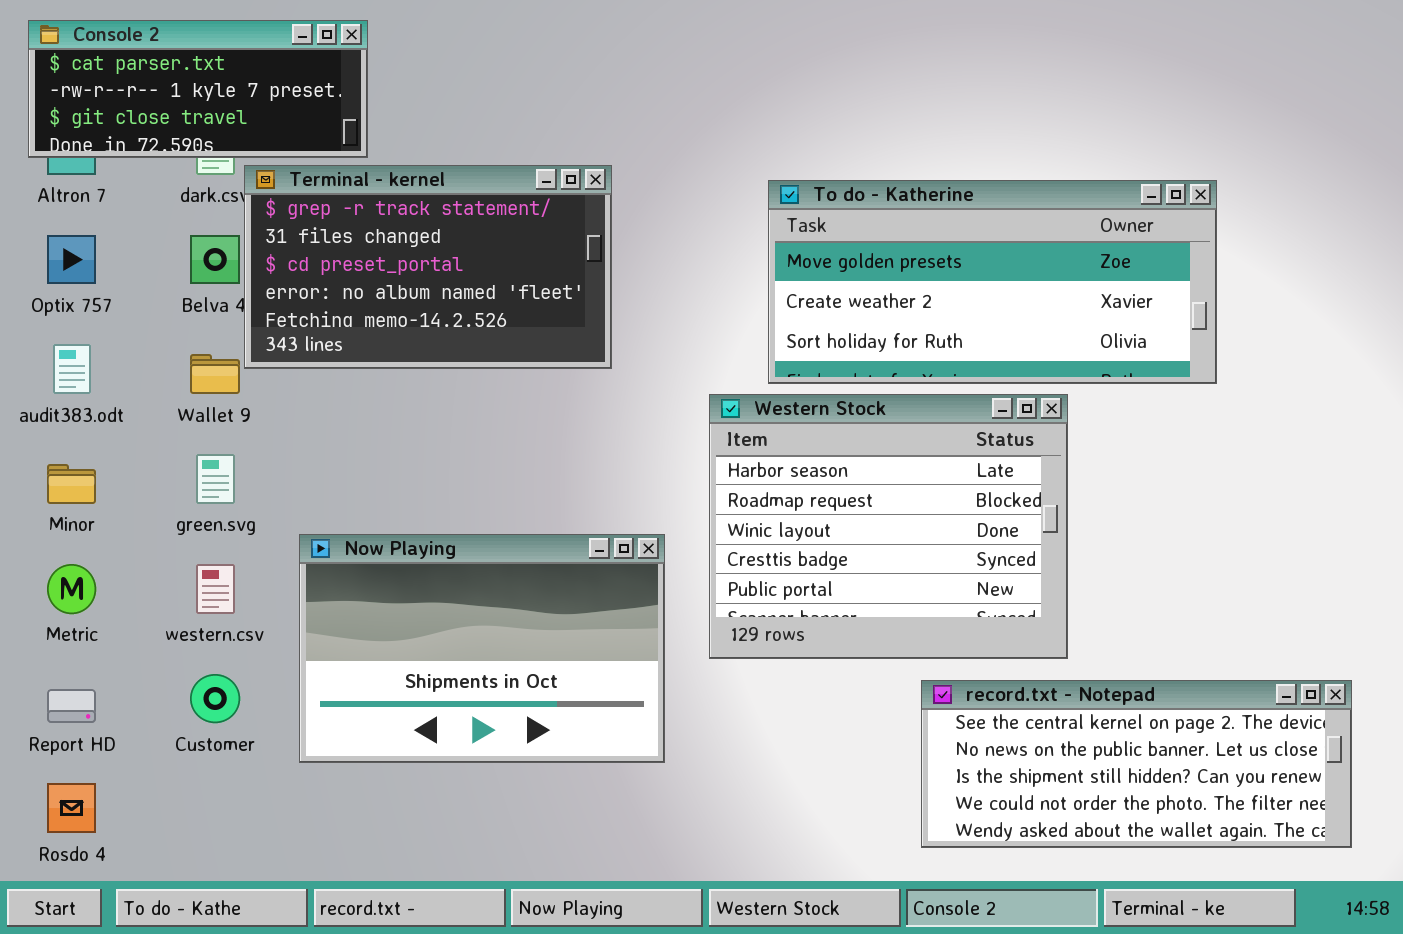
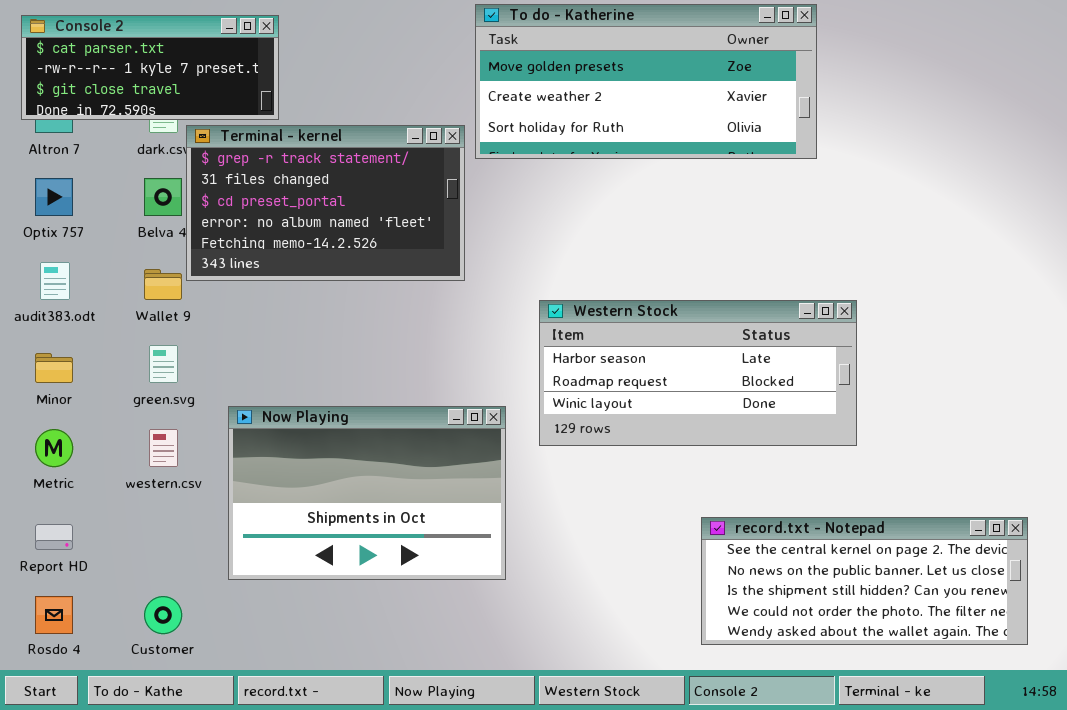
To do - Katherine: [768,180,1217,384] -> [475,4,817,159], moved
Western Stock: [709,394,1068,659] -> [539,300,857,446], resized
Customer: [190,674,240,723] -> [144,596,182,634], moved

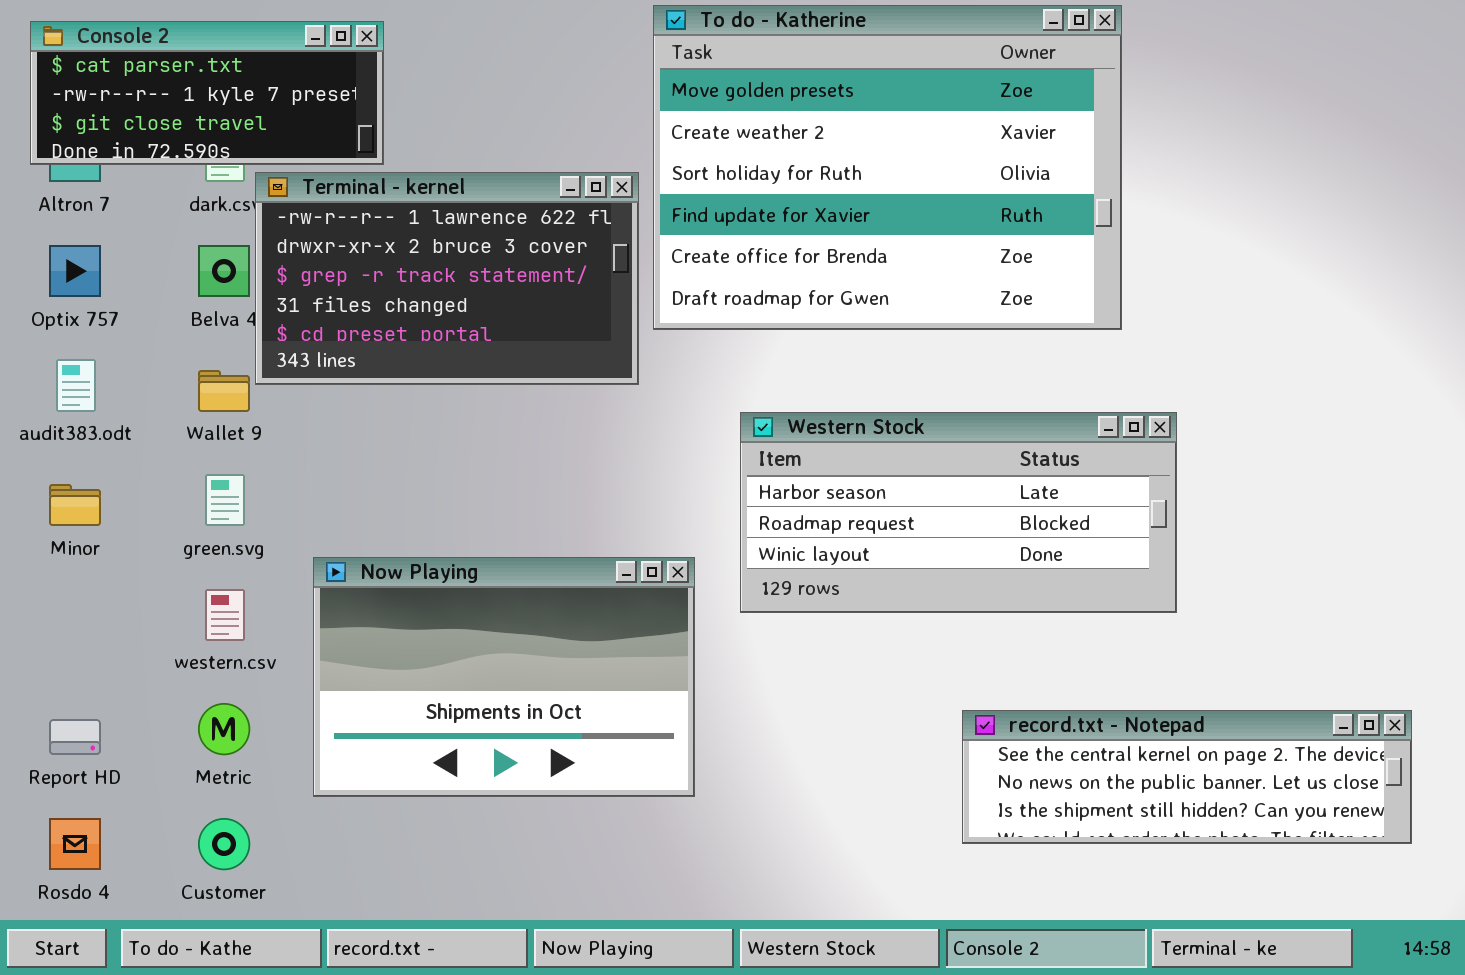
To do - Katherine: [475,4,817,159] -> [653,5,1122,330], resized
Terminal - kernel: [186,125,465,281] -> [255,172,639,385], scrolled up 2 rows
Metric: [35,429,73,467] -> [198,703,250,755], moved
record.txt - Notepad: [701,517,1028,645] -> [962,710,1412,844], resized

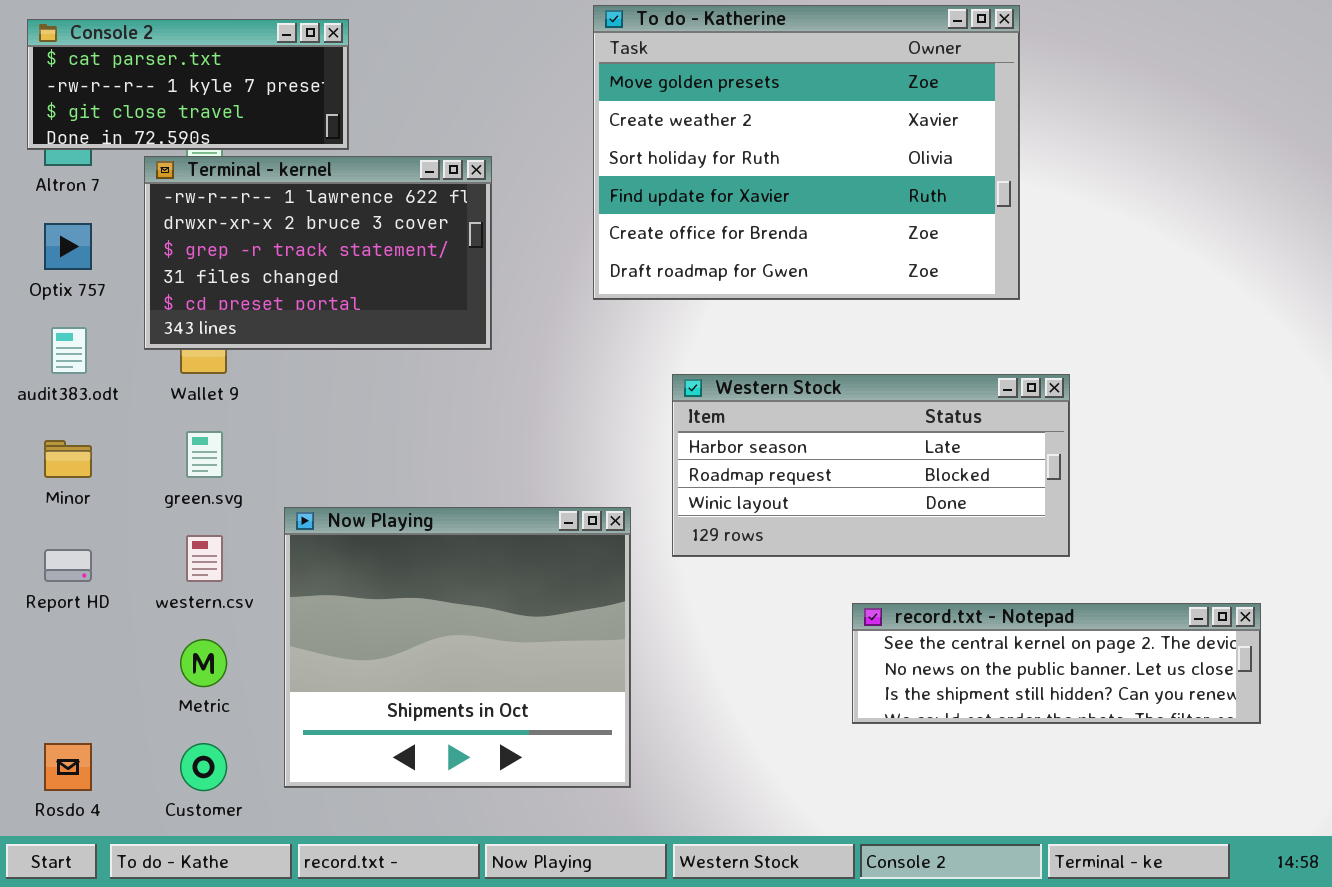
Terminal - kernel: [255,172,639,385] -> [144,156,492,350], moved
Now Playing: [313,557,695,797] -> [284,507,631,788], resized
record.txt - Notepad: [962,710,1412,844] -> [852,603,1261,724], moved
Report HD: [49,719,101,755] -> [44,549,92,582], moved

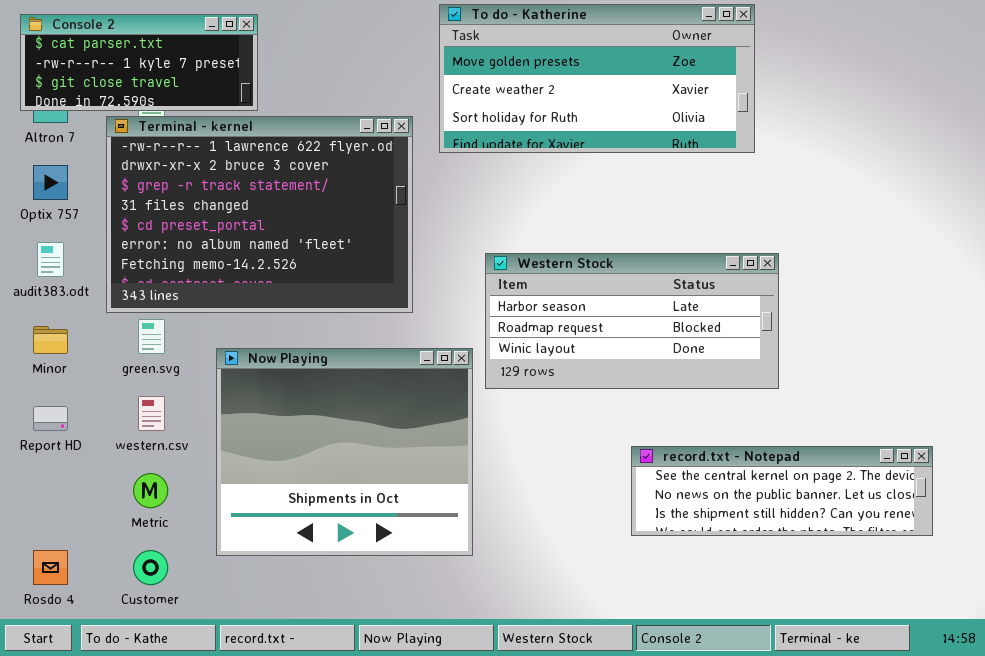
To do - Katherine: [593,5,1020,300] -> [439,4,755,153], resized
Terminal - kernel: [144,156,492,350] -> [106,116,413,313], resized
Western Stock: [672,374,1070,557] -> [485,253,779,389], moved
Now Playing: [284,507,631,788] -> [216,348,473,556], moved

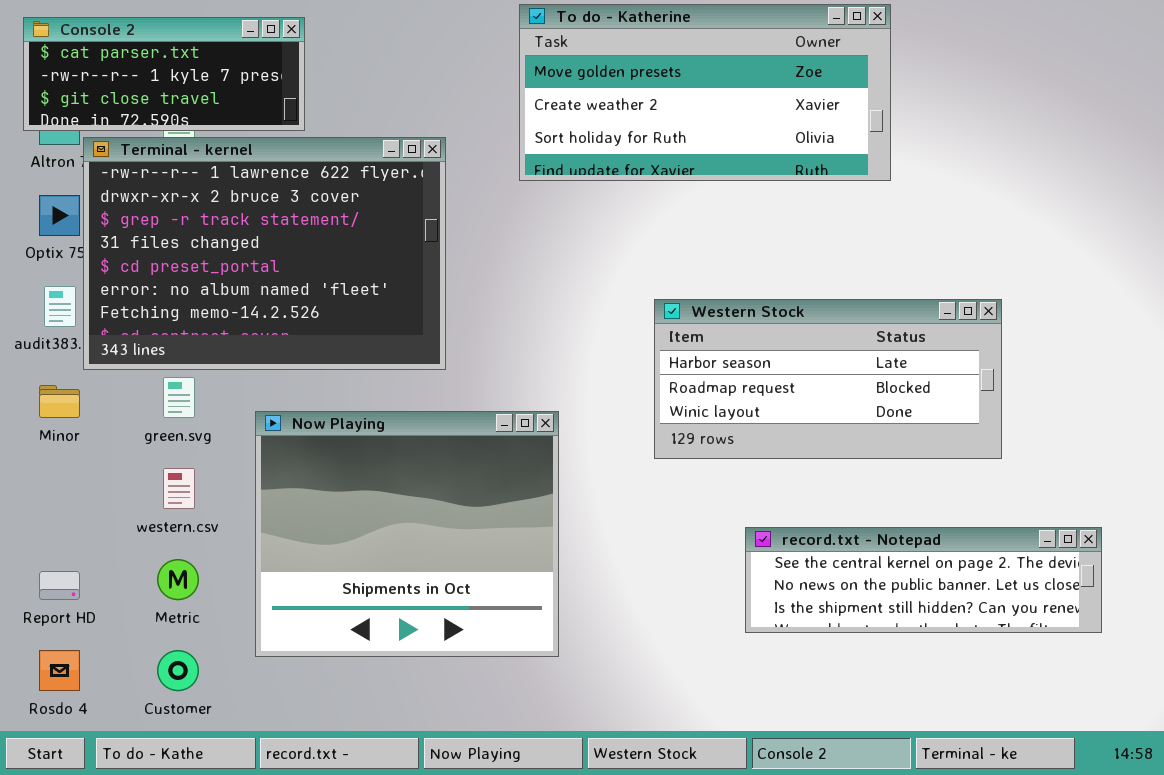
Terminal - kernel: [106,116,413,313] -> [83,137,446,370], moved
Western Stock: [485,253,779,389] -> [654,299,1002,459], moved
Report HD: [33,406,68,431] -> [39,571,80,600], moved

